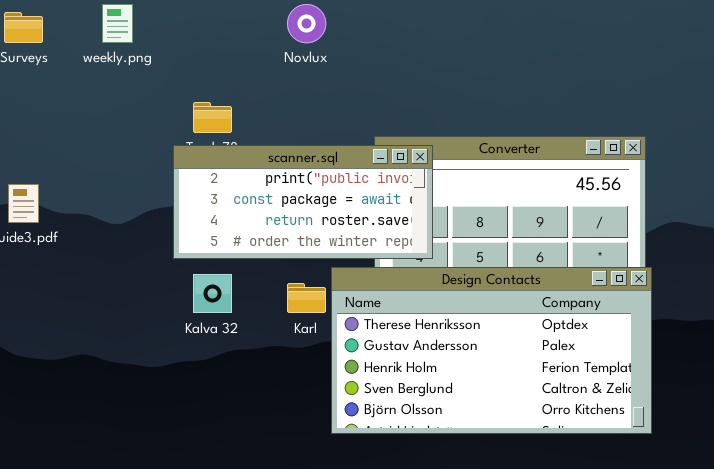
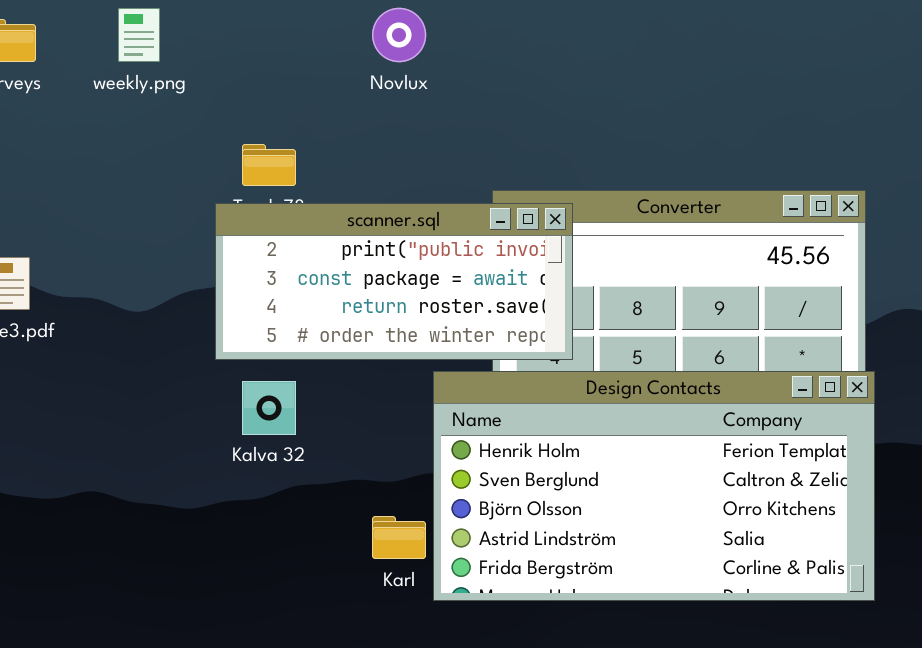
Design Contacts: [331,267,652,434] -> [433,371,875,601], scrolled down 2 rows
Karl: [287,283,326,313] -> [372,516,426,559], moved

